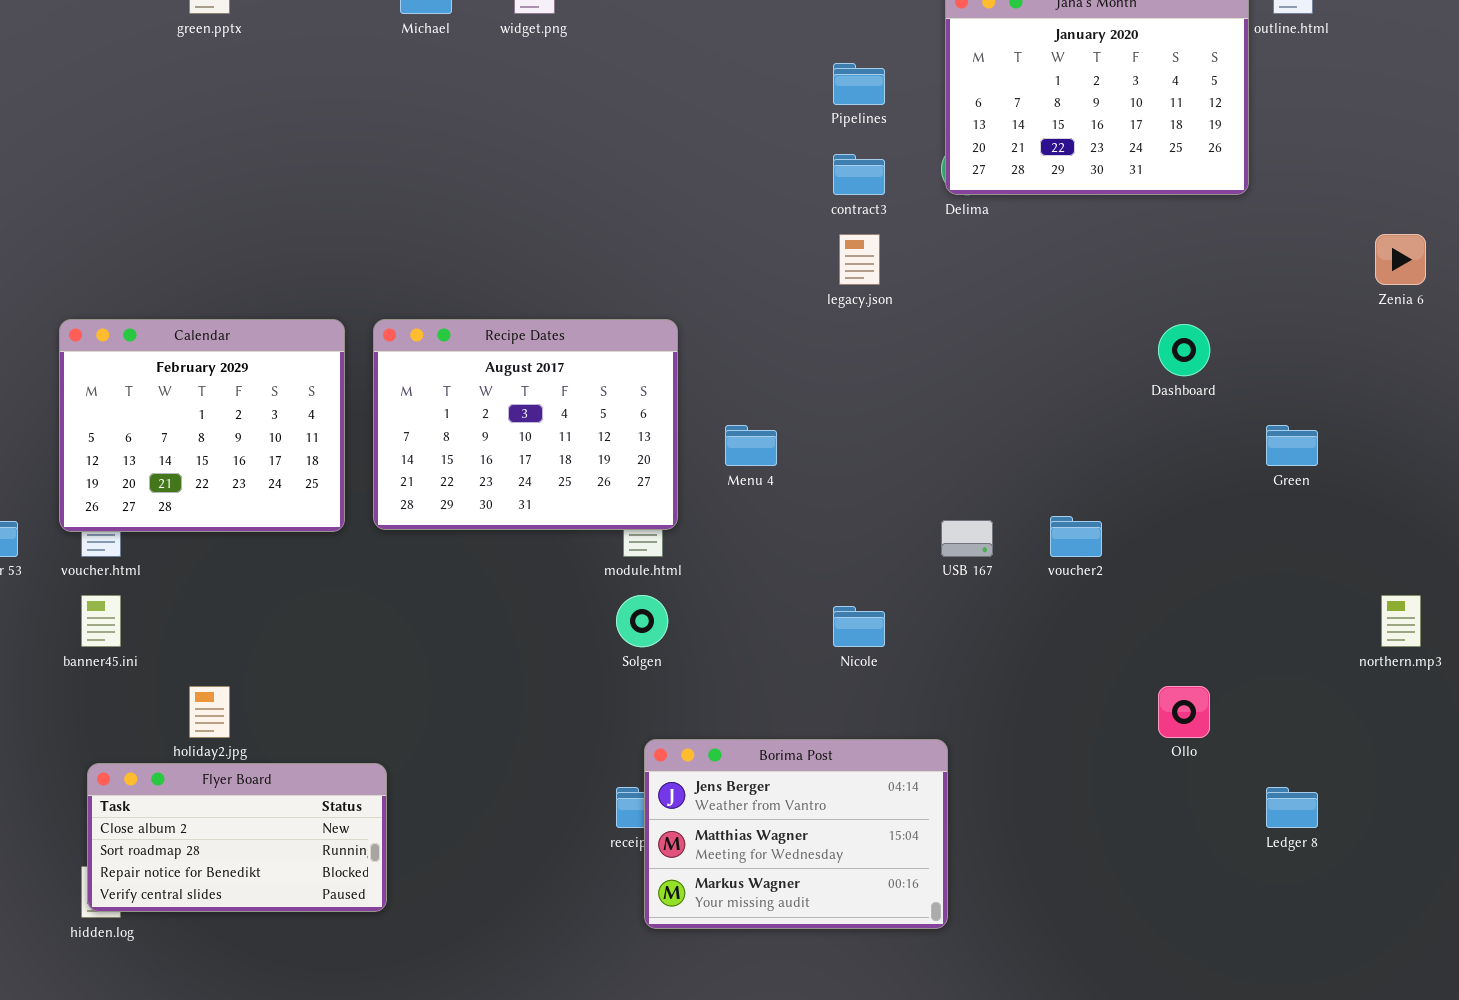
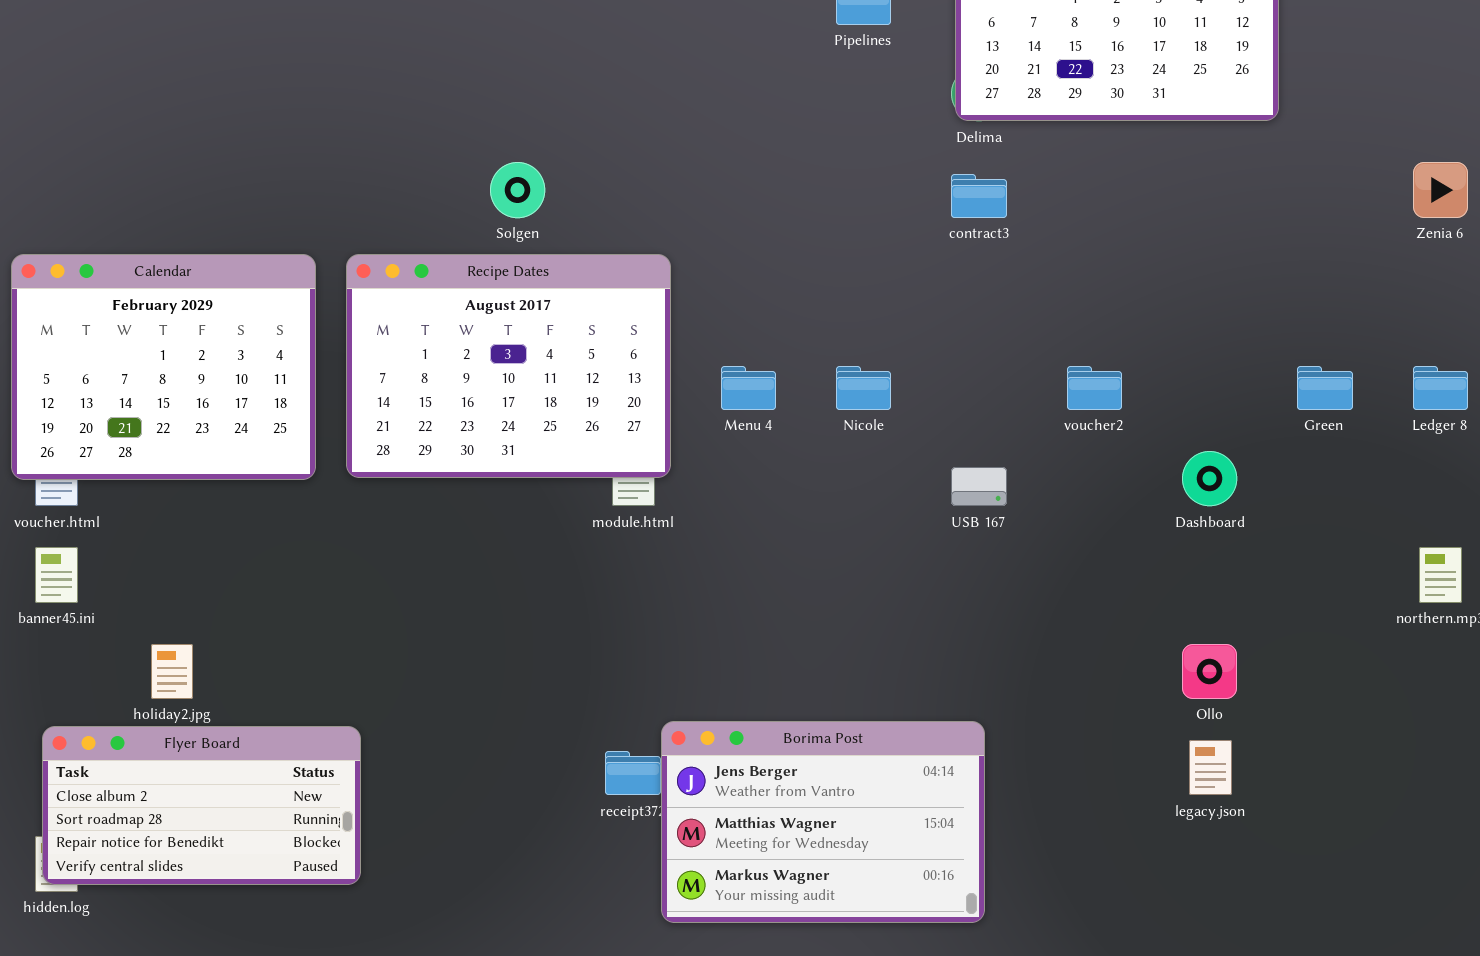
contract3: [833,154,885,195] -> [951,174,1007,218], moved
legacy.json: [839,234,880,285] -> [1189,740,1232,795], moved
Dashboard: [1158,324,1210,376] -> [1182,451,1237,506], moved
voucher2: [1050,516,1102,557] -> [1067,366,1122,410], moved
Solgen: [616,595,668,647] -> [490,162,545,218], moved
Nicole: [833,606,885,647] -> [836,366,891,410], moved
Borima Post: [644,739,948,929] -> [661,721,985,923], moved
Ledger 8: [1266,787,1318,828] -> [1413,366,1468,410], moved

